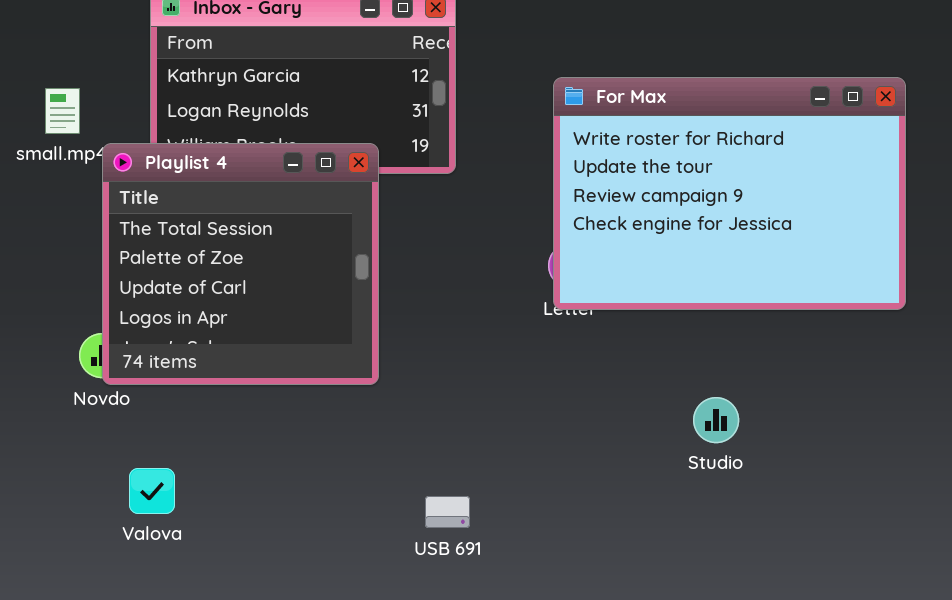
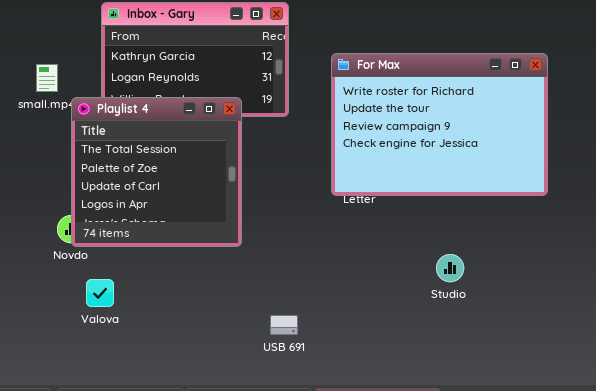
For Max: [553,77,906,310] -> [331,53,548,196], moved
Valova: [129,468,175,514] -> [86,279,114,307], moved

